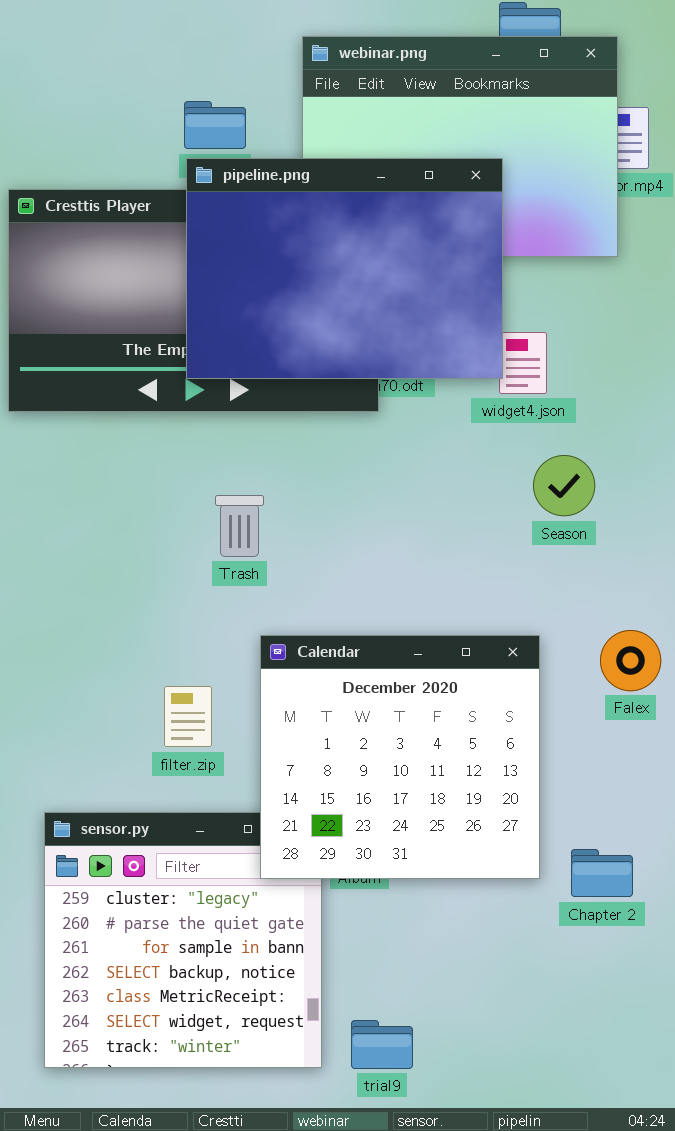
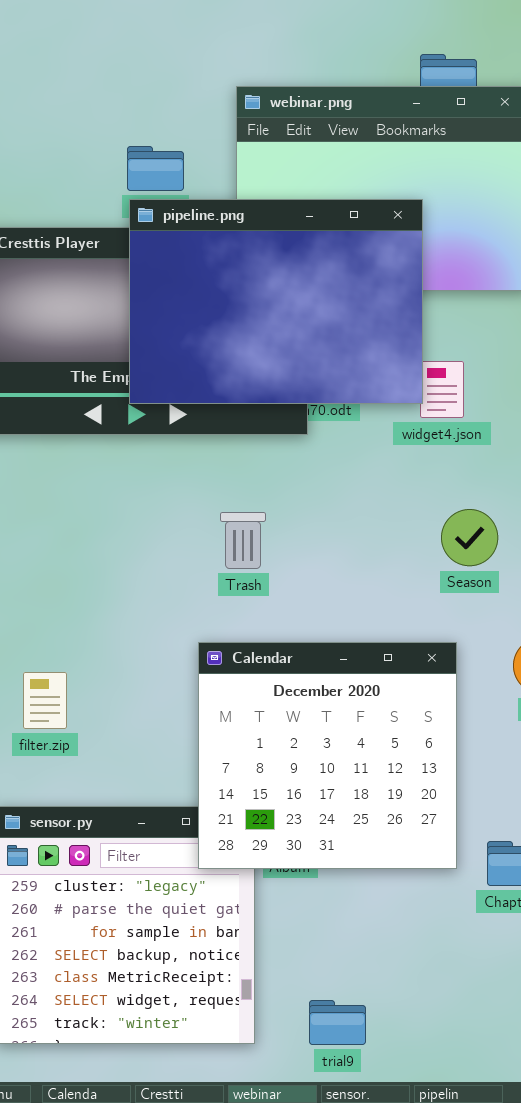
Season: [533,455,595,516] -> [441,509,498,566], moved
Trash: [215,495,264,557] -> [220,512,266,569], moved
filter.zip: [164,686,212,747] -> [23,672,67,729], moved
trial9: [351,1020,413,1069] -> [309,1000,366,1045], moved

